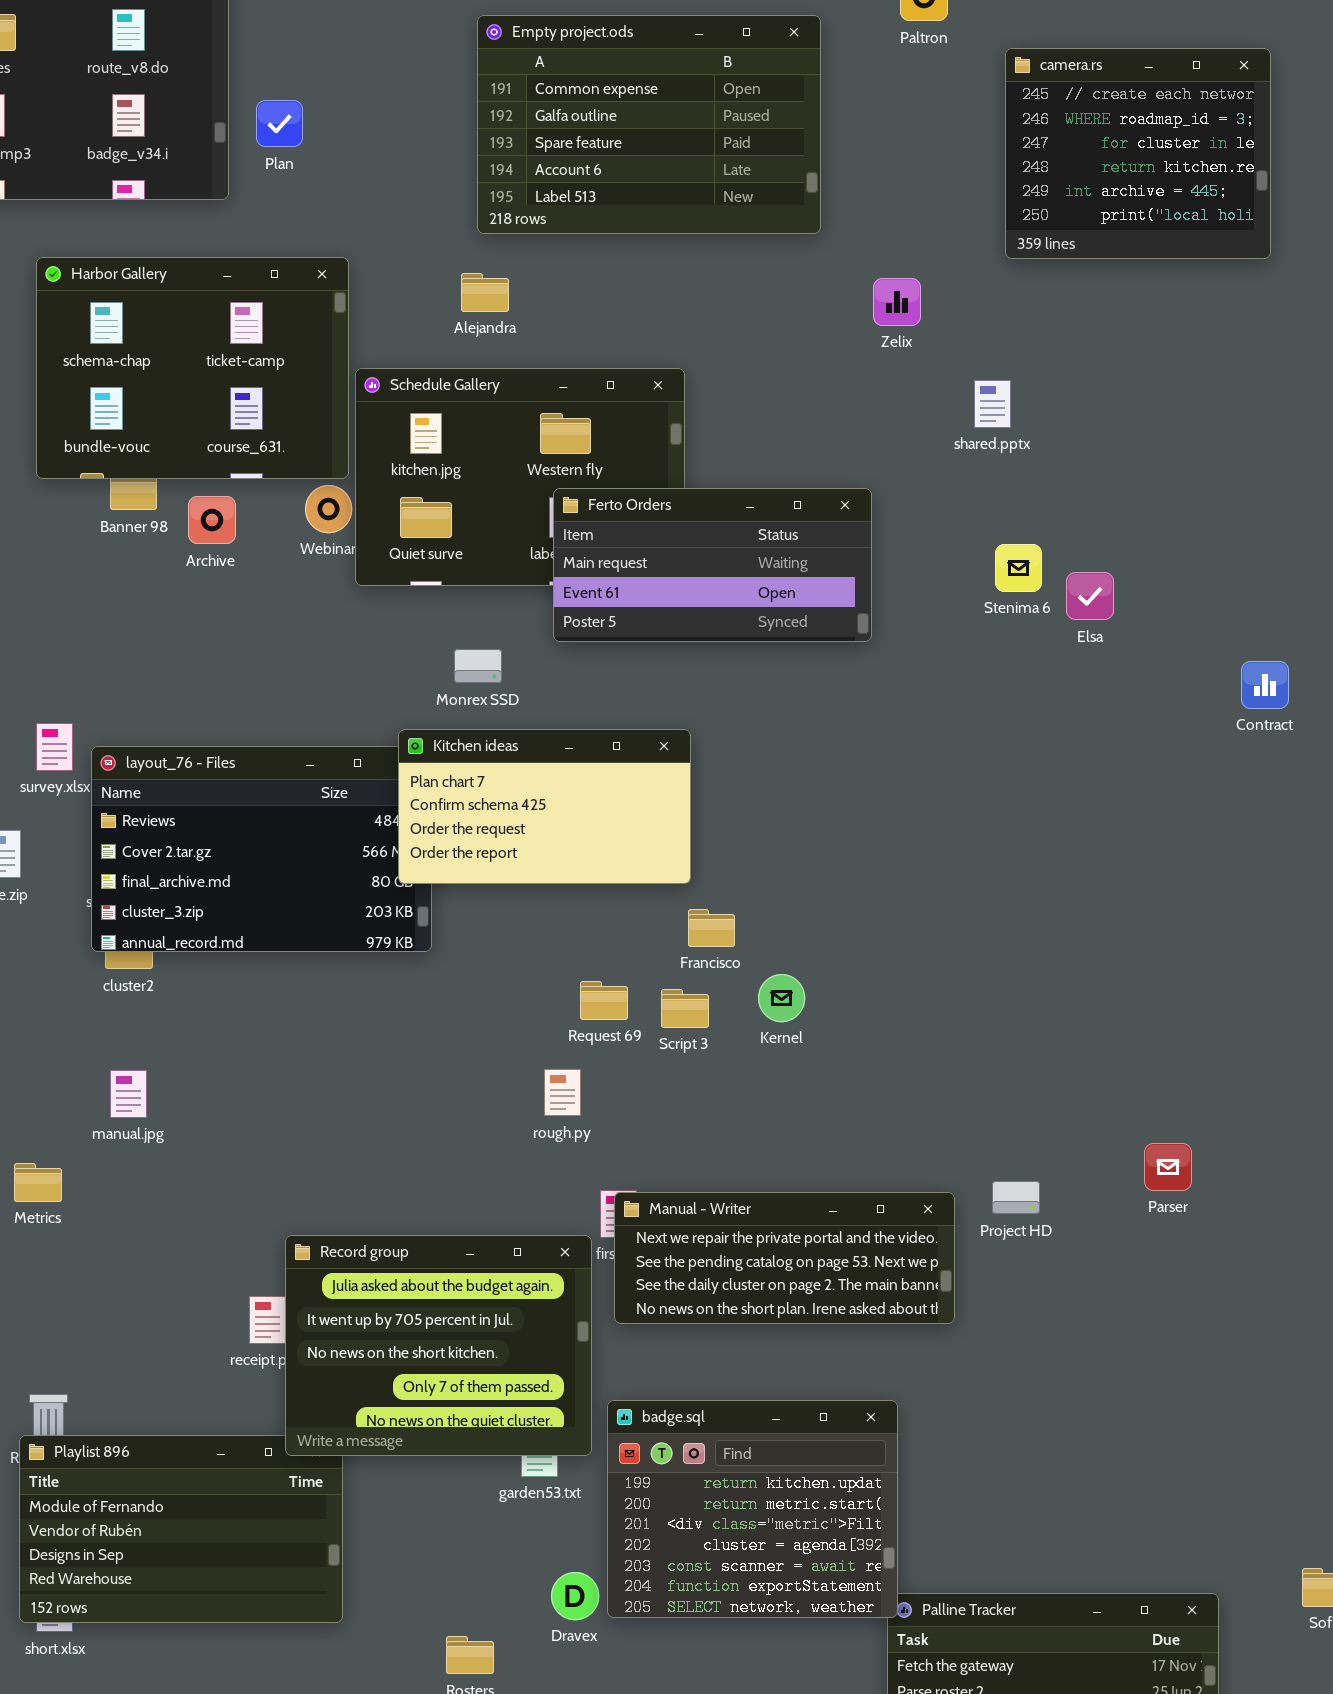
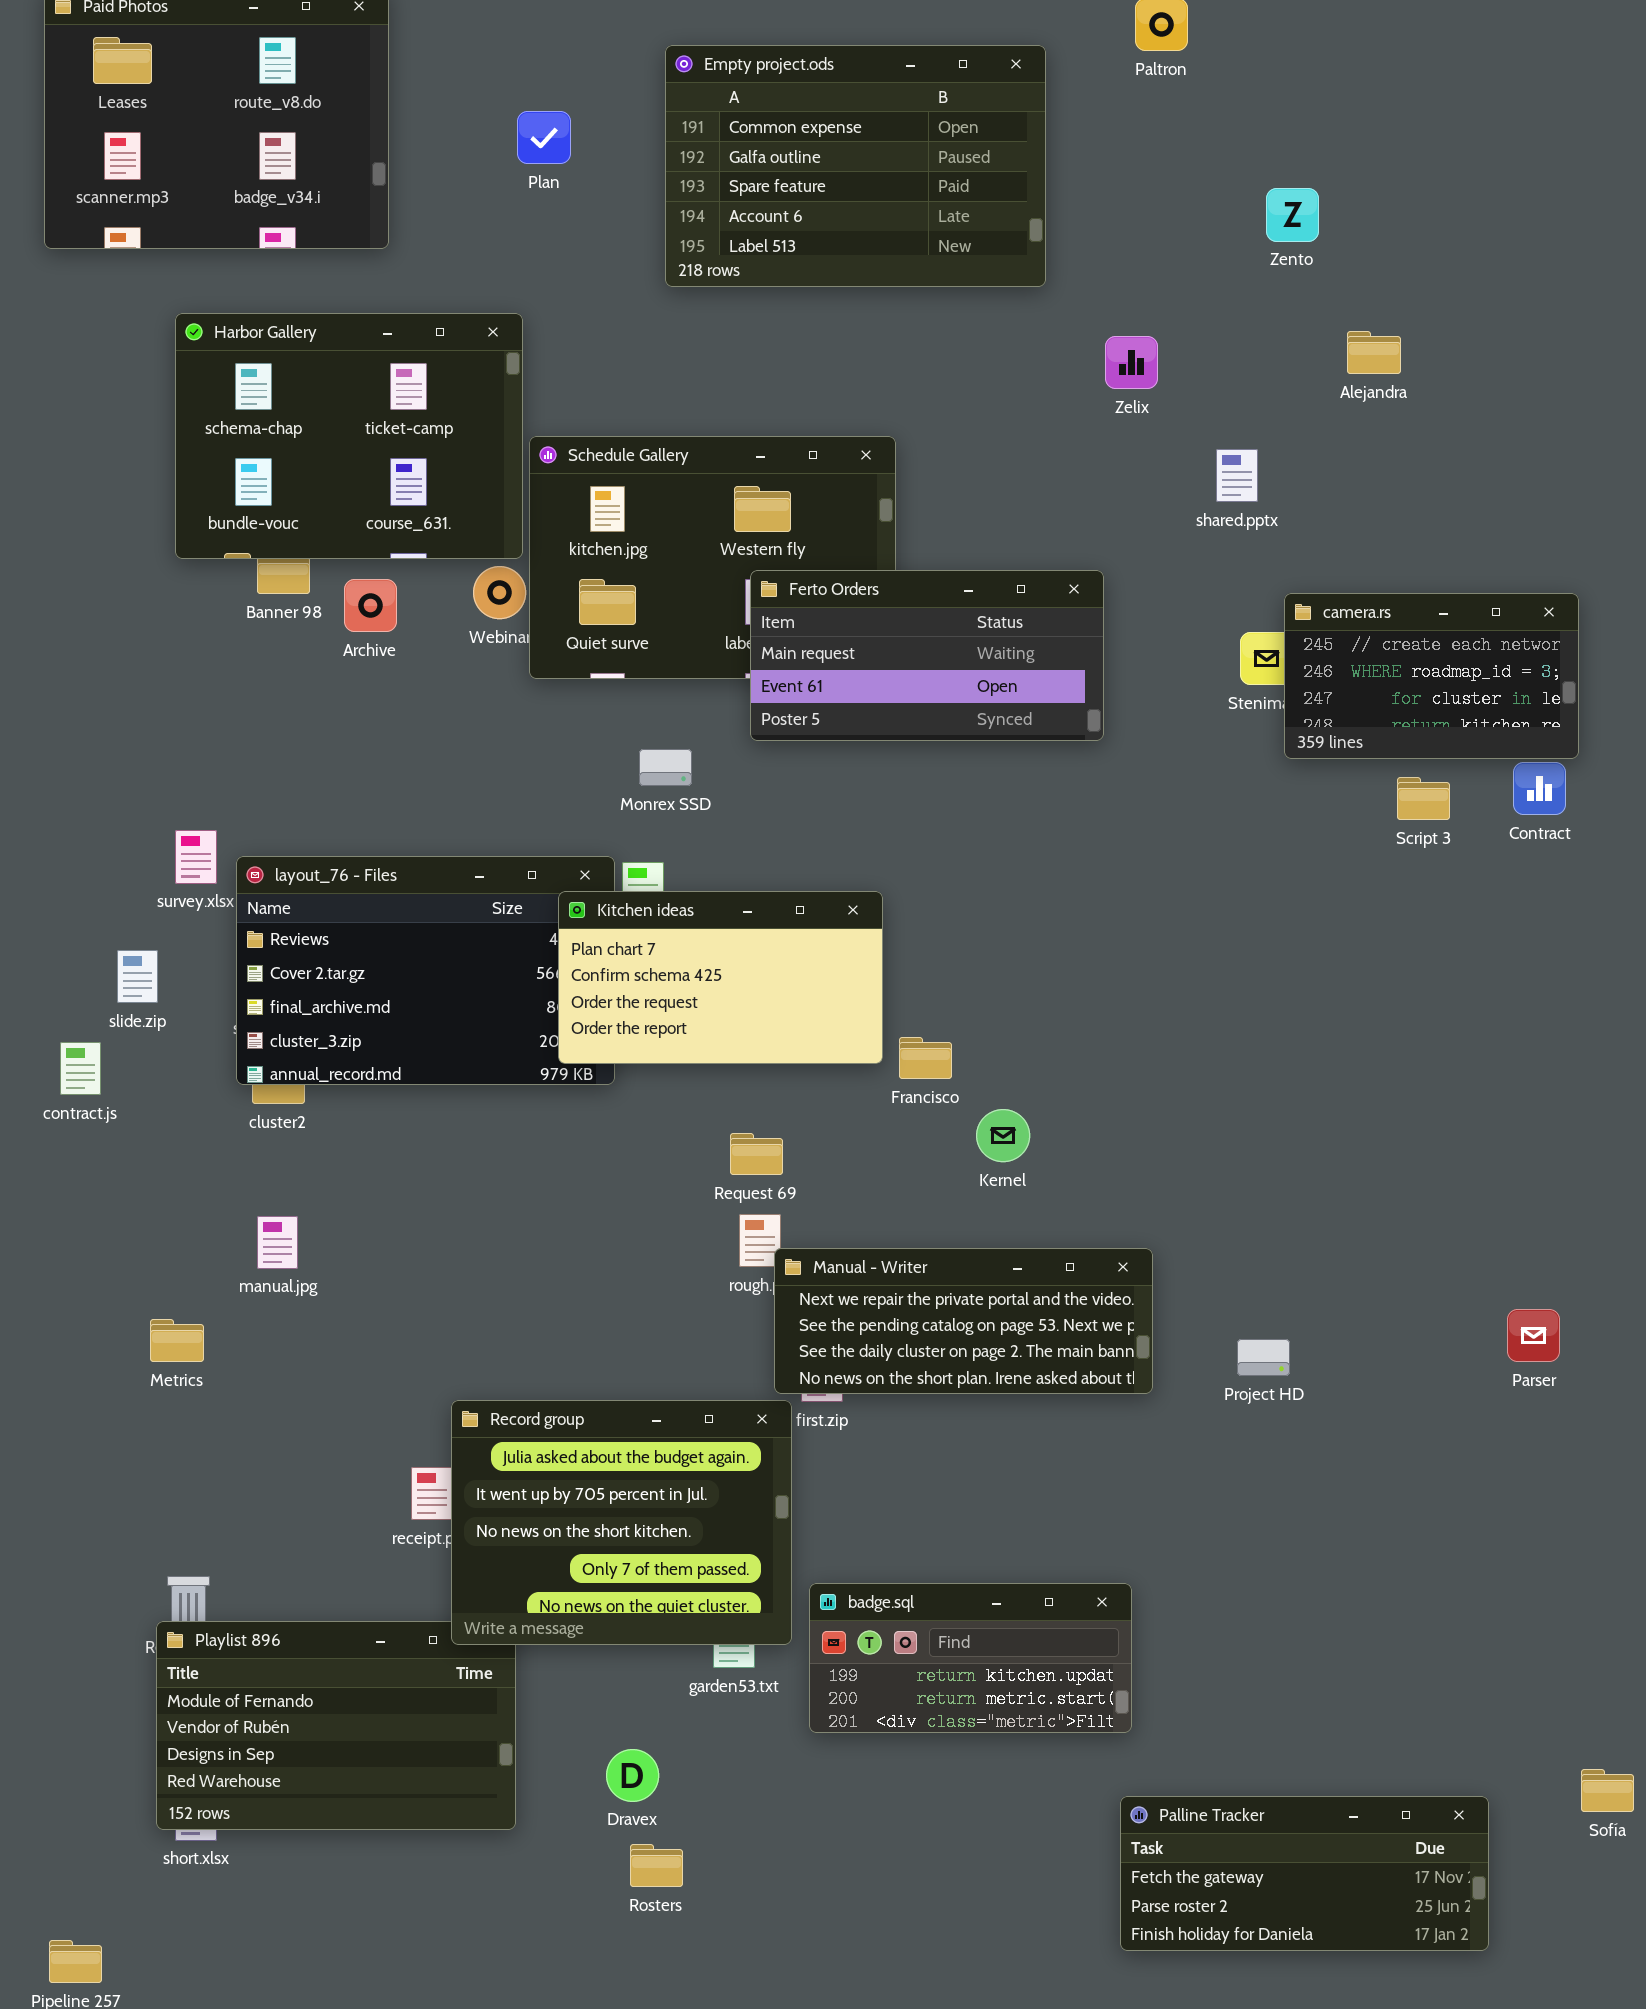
camera.rs: [1005,48,1271,259] -> [1284,593,1579,759], moved, resized
Plan: [256,100,303,147] -> [517,111,571,164], moved
Alejandra: [461,273,509,312] -> [1347,331,1401,374], moved
Kitchen ideas: [398,729,691,884] -> [558,891,883,1064], moved
Request 69: [580,981,628,1020] -> [730,1133,783,1175], moved
Script 3: [661,989,709,1028] -> [1397,777,1450,820], moved
Parser: [1144,1143,1192,1191] -> [1507,1309,1560,1362], moved
Manual - Writer: [614,1192,955,1324] -> [774,1248,1153,1394], moved
badge.sql: [607,1400,898,1618] -> [809,1583,1132,1733], resized
Dravex: [551,1572,599,1620] -> [606,1749,659,1802], moved

